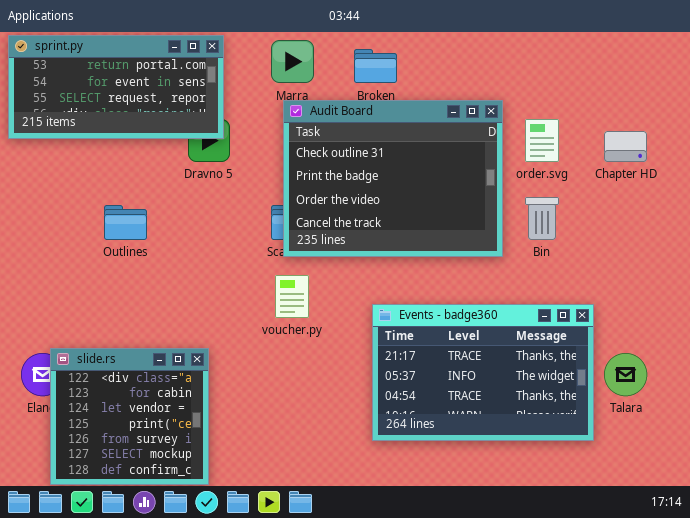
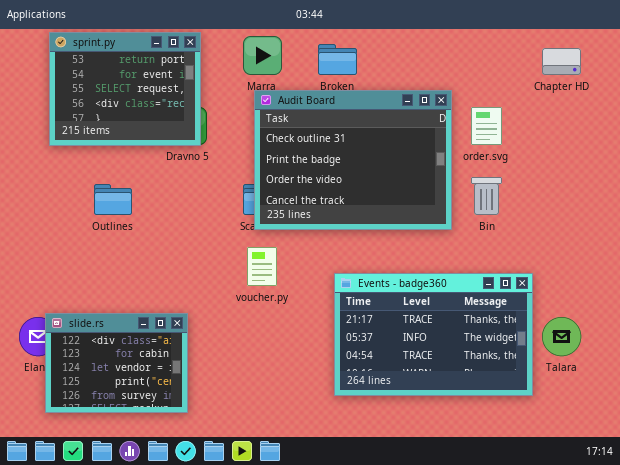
sprint.py: [8,35,224,139] -> [49,32,201,146], resized
Chapter HD: [604,131,647,162] -> [542,48,581,75], moved
slide.rs: [50,348,209,485] -> [45,313,188,413], resized

